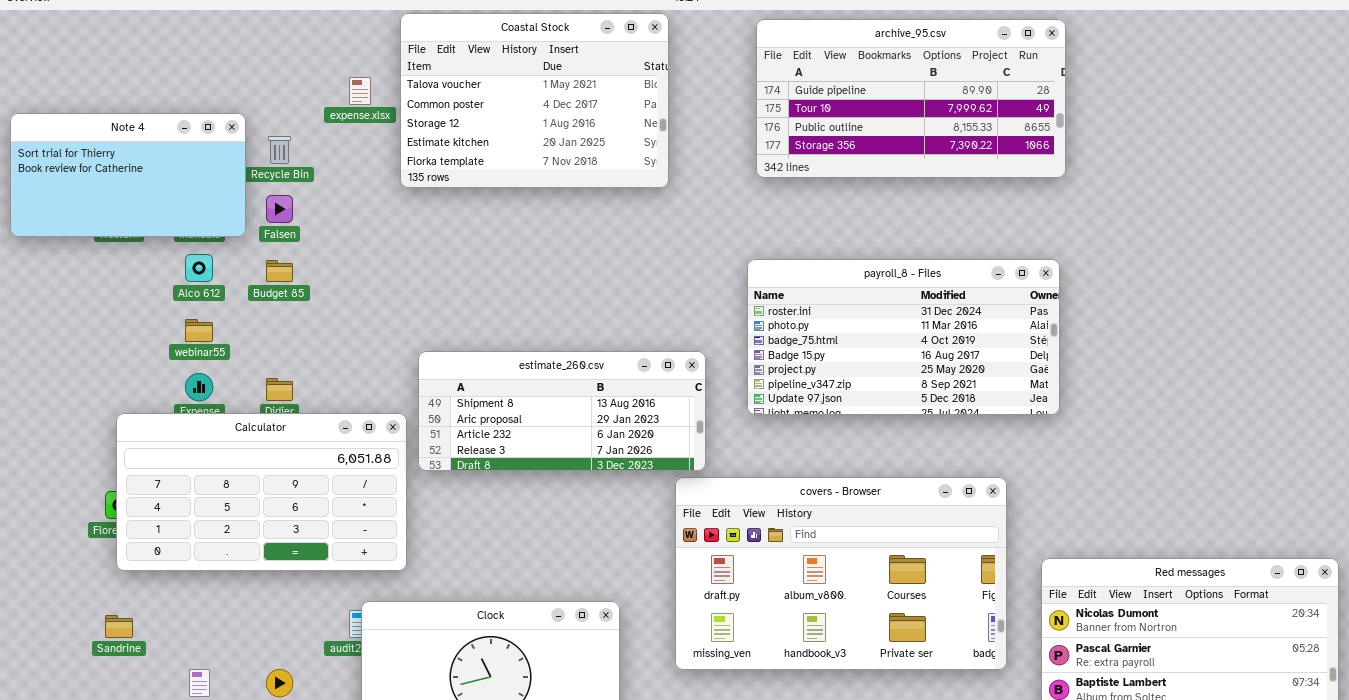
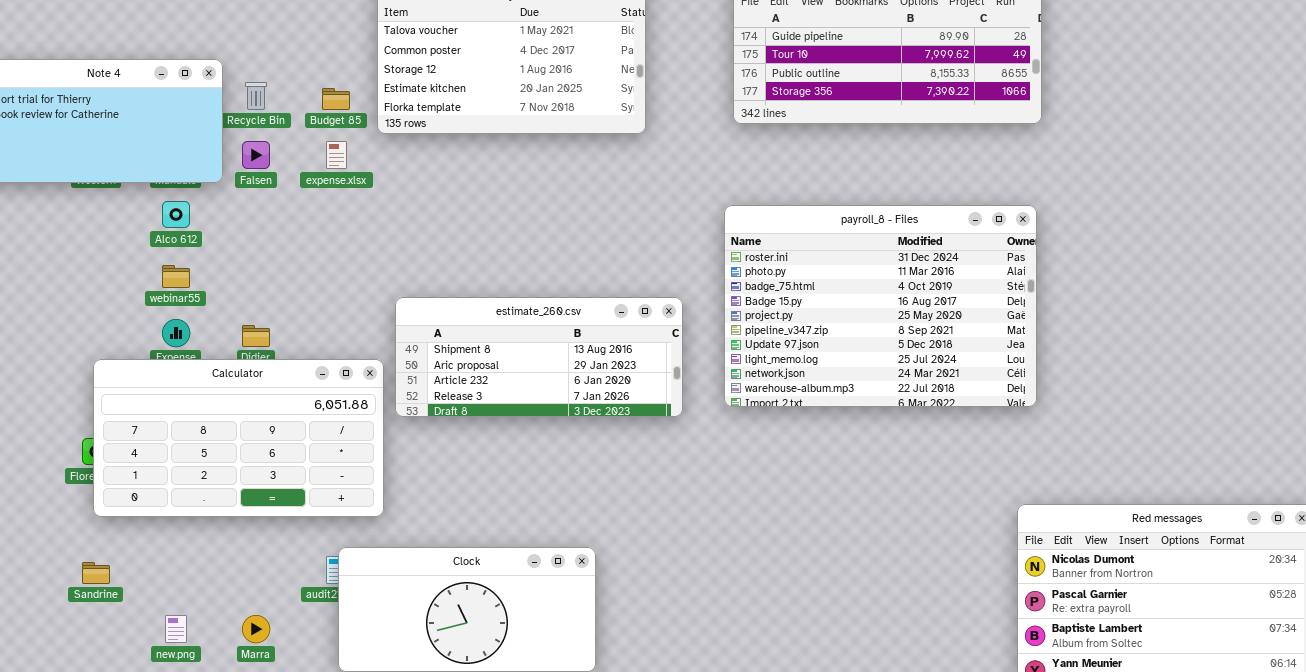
expense.xlsx: [349,77,371,105] -> [326,141,347,169], moved
payroll_8 - Files: [747,259,1060,415] -> [724,205,1037,407], resized
Budget 85: [266,260,293,282] -> [322,88,350,110], moved
covers - Browser: [675,477,1007,670] -> none, closed

